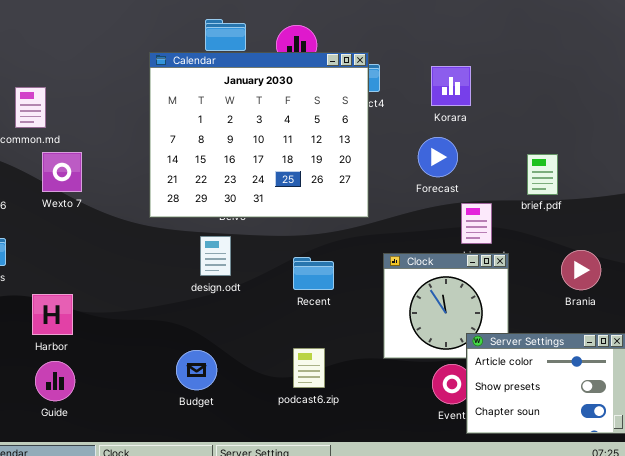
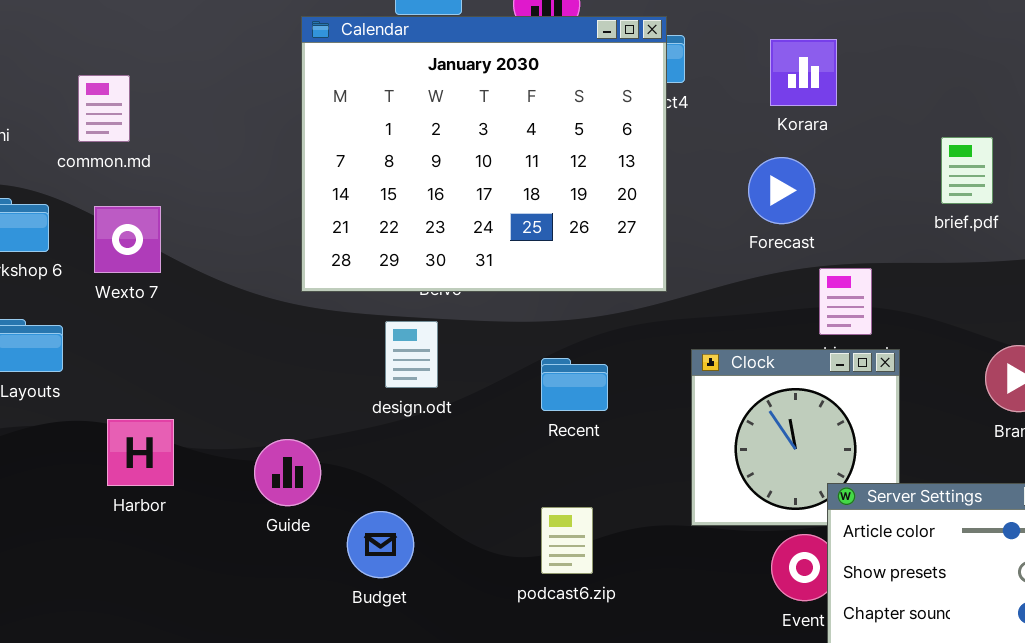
Wexto 7: [42,152,82,192] -> [94,206,161,273], moved
brief.pdf: [527,154,558,195] -> [941,137,993,204], moved
Guide: [35,361,75,401] -> [254,439,321,506], moved

